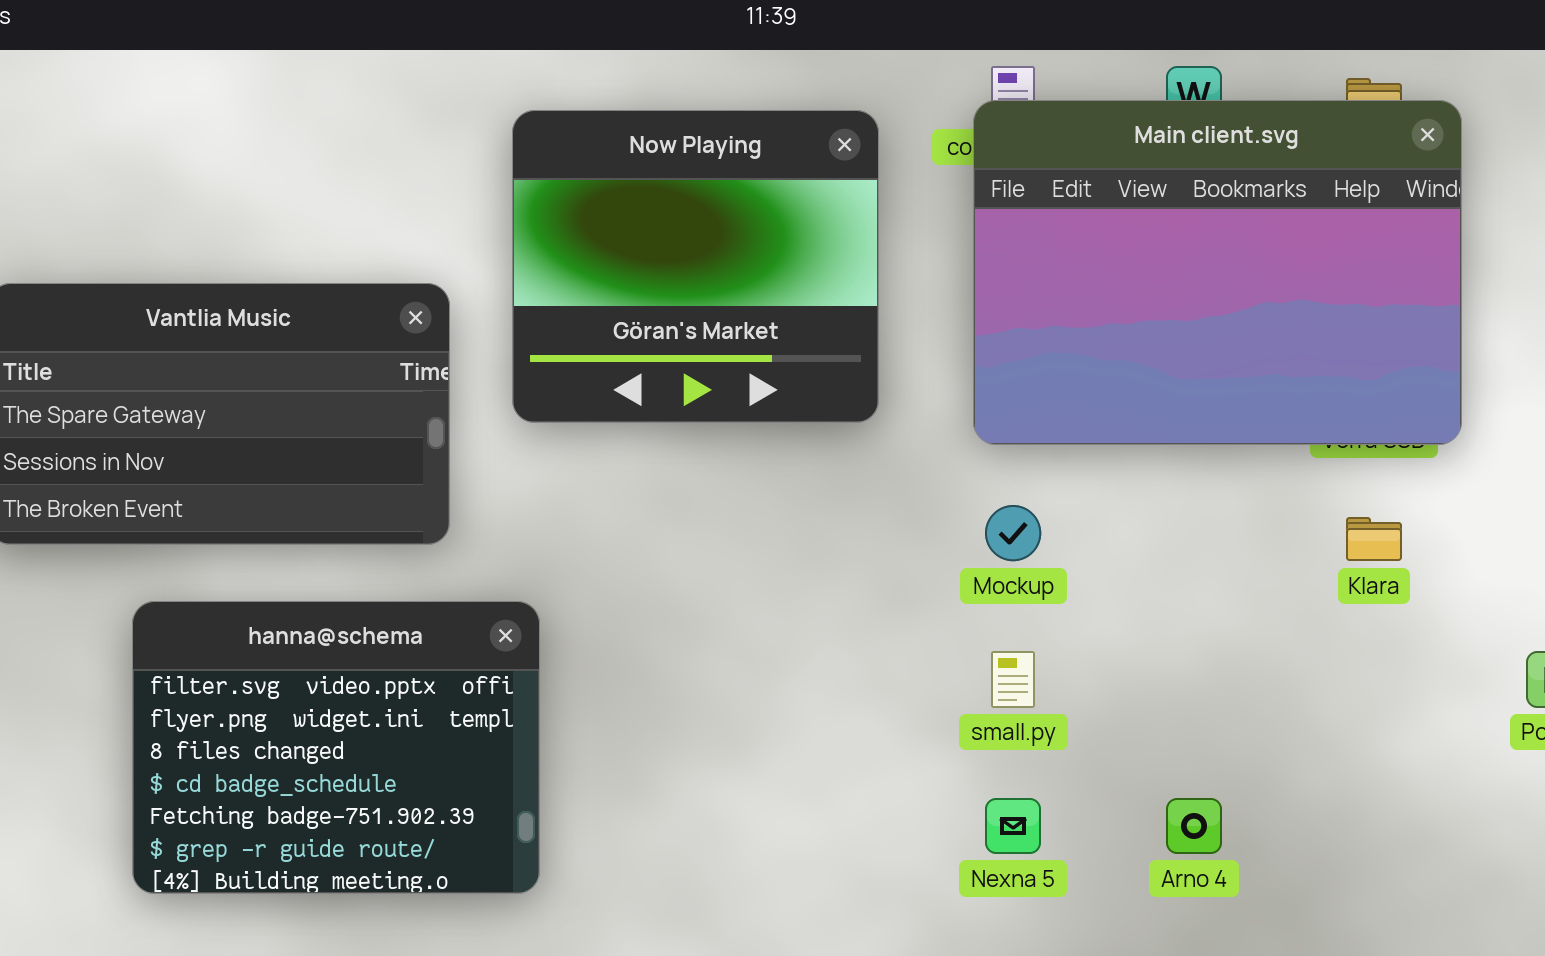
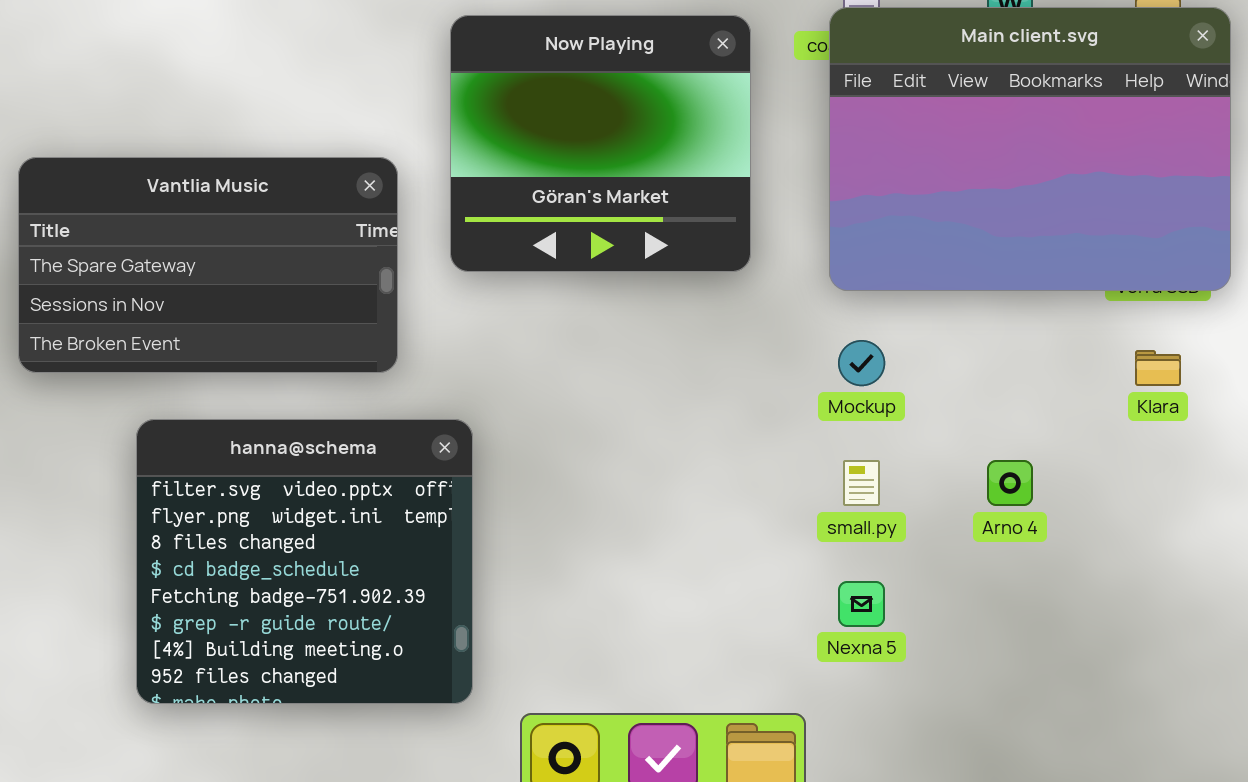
hanna@schema: [132,601,540,894] -> [136,419,473,704], resized
Arno 4: [1166,798,1222,854] -> [987,460,1033,506], moved

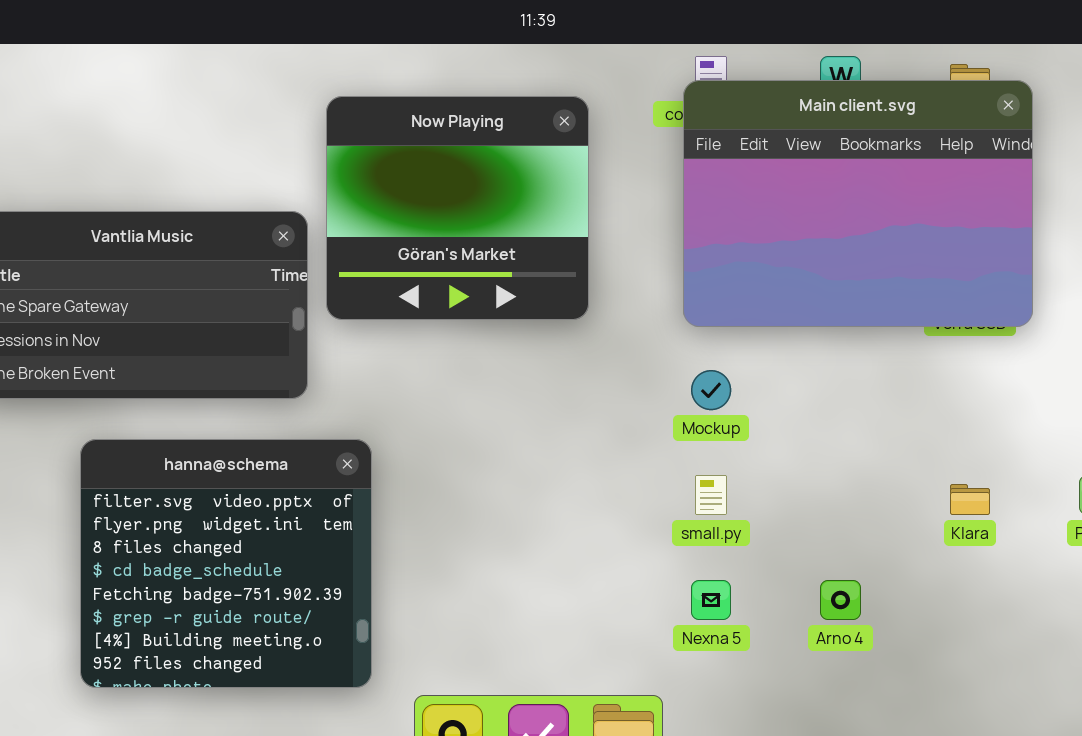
Now Playing: [450,15,751,272] -> [326,96,589,320], moved
Klara: [1135,350,1181,386] -> [950,484,990,515], moved
Arno 4: [987,460,1033,506] -> [820,580,861,620], moved

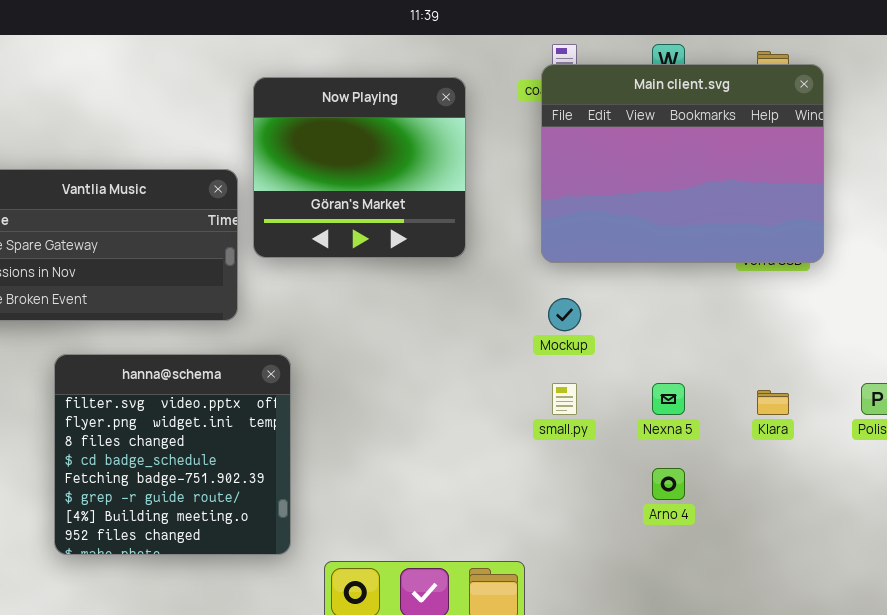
Nexna 5: [691,580,731,620] -> [652,383,685,415], moved

